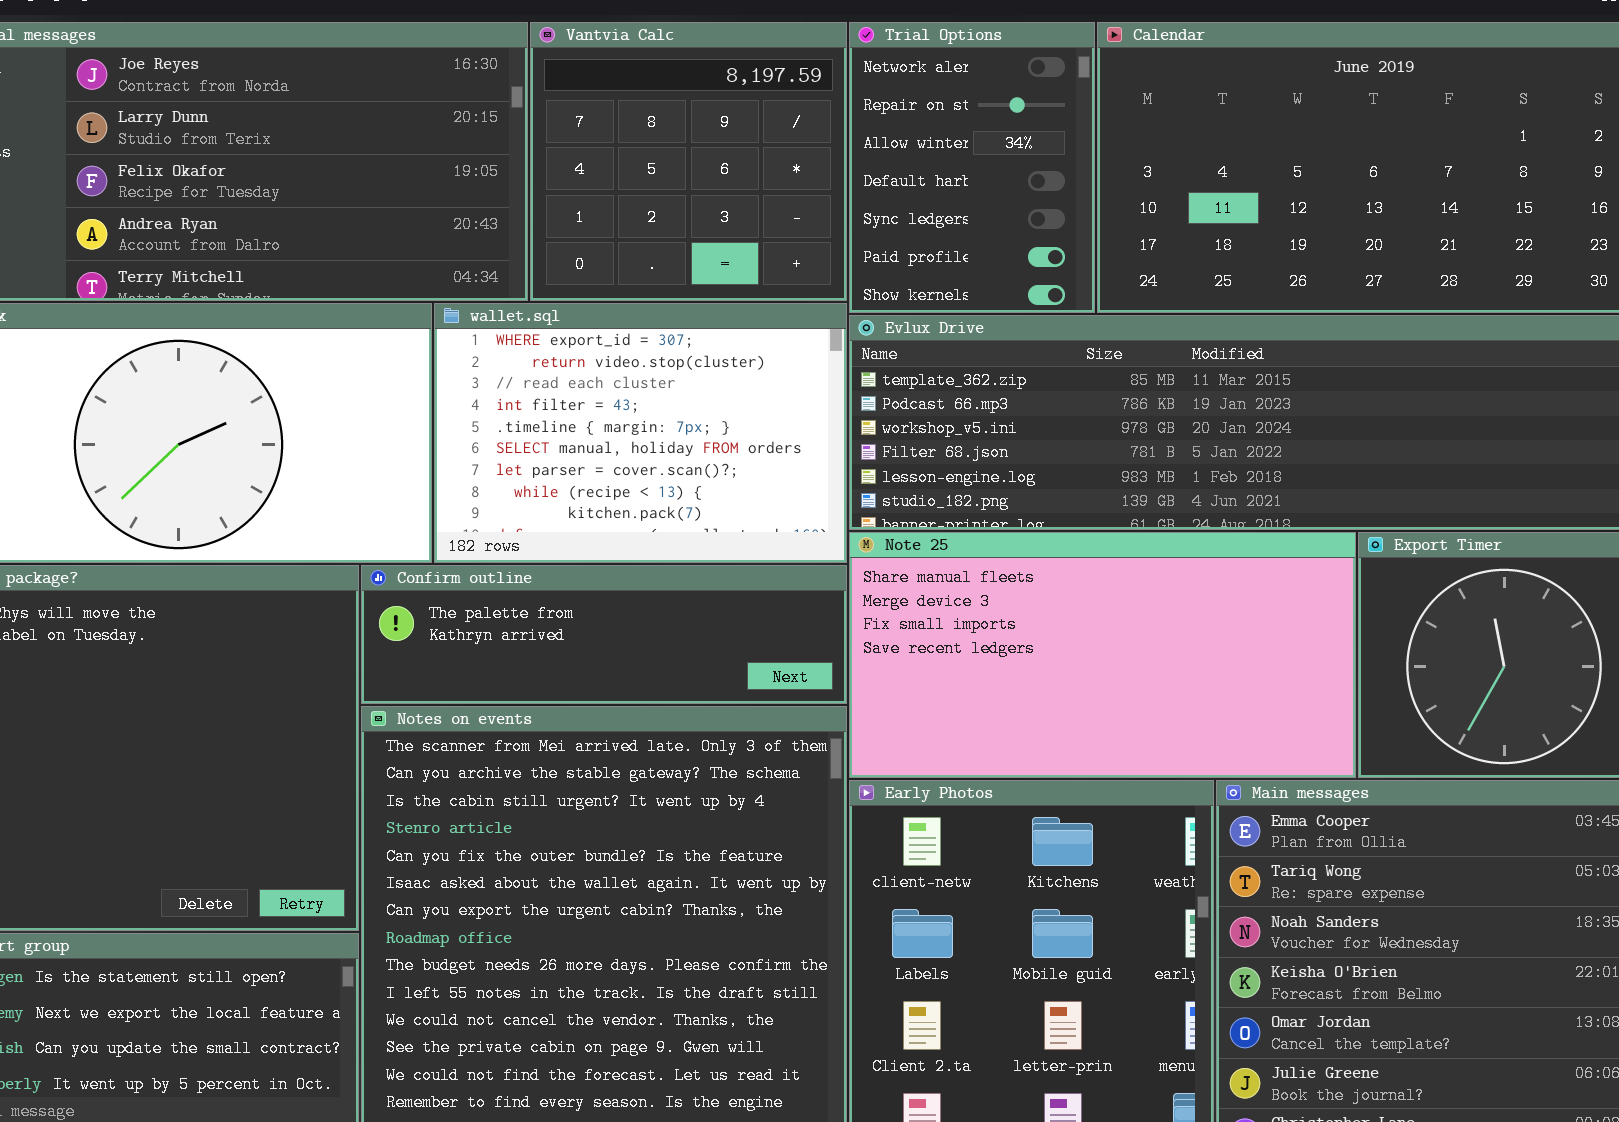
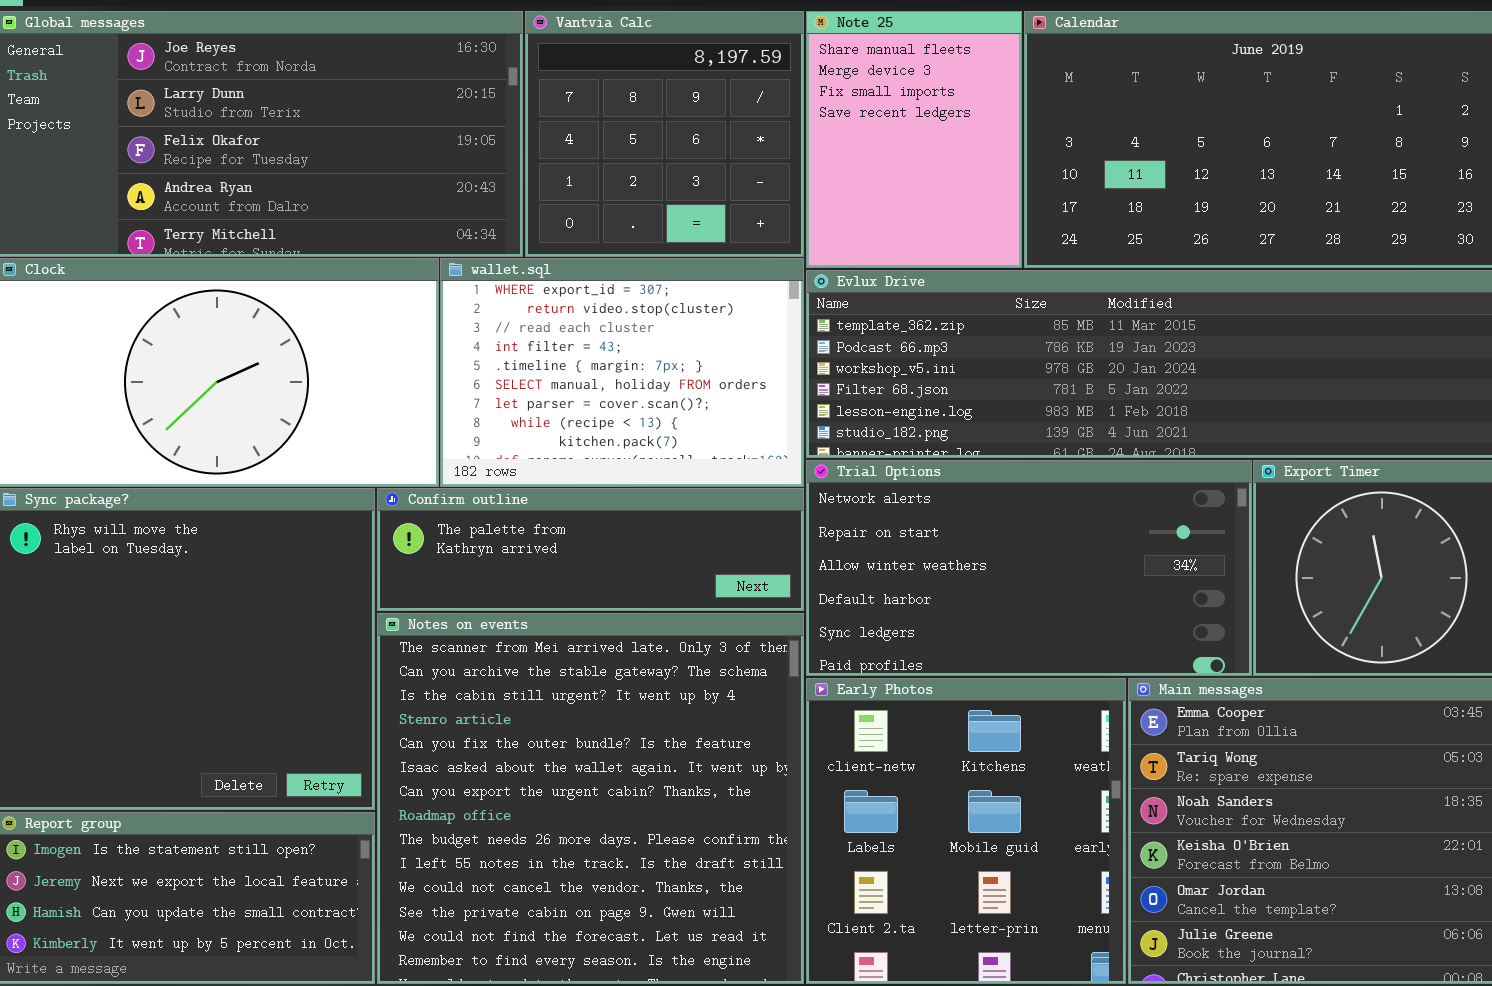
Trial Options: [849,22,1095,313] -> [806,460,1252,676], moved, resized
Note 25: [849,532,1356,778] -> [806,11,1022,268], moved, resized

